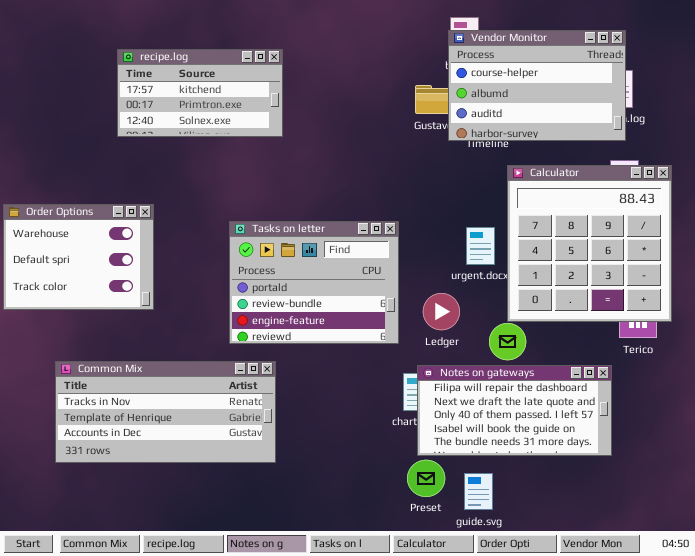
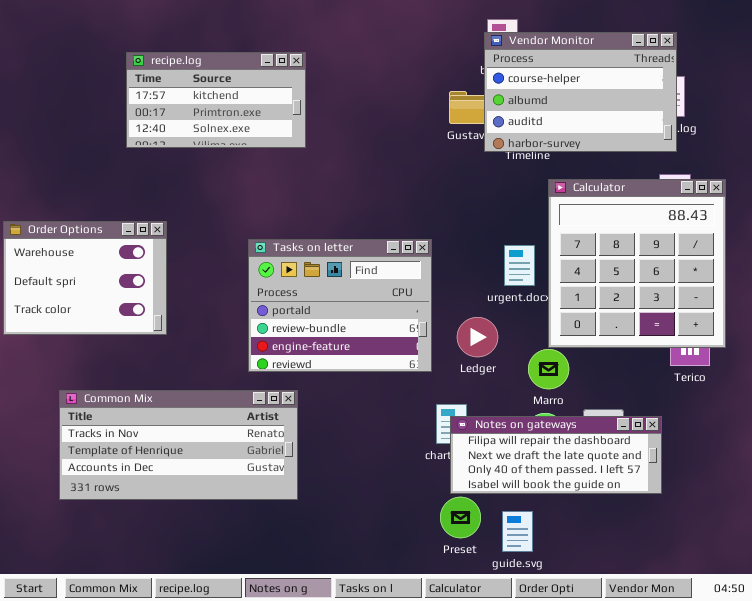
Notes on gateways: [417,365,612,456] -> [450,416,662,494], resized

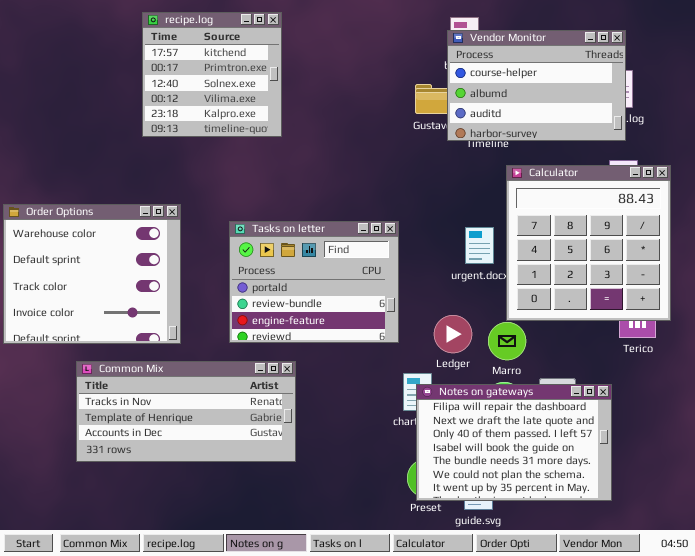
recipe.log: [126,52,306,148] -> [142,12,282,137], resized
Order Options: [3,221,167,335] -> [3,204,181,344], resized
Ledger: [457,317,498,357] -> [434,315,472,353], moved
Common Mix: [59,390,298,500] -> [76,361,296,462], moved
Notes on gateways: [450,416,662,494] -> [416,384,612,501], resized

